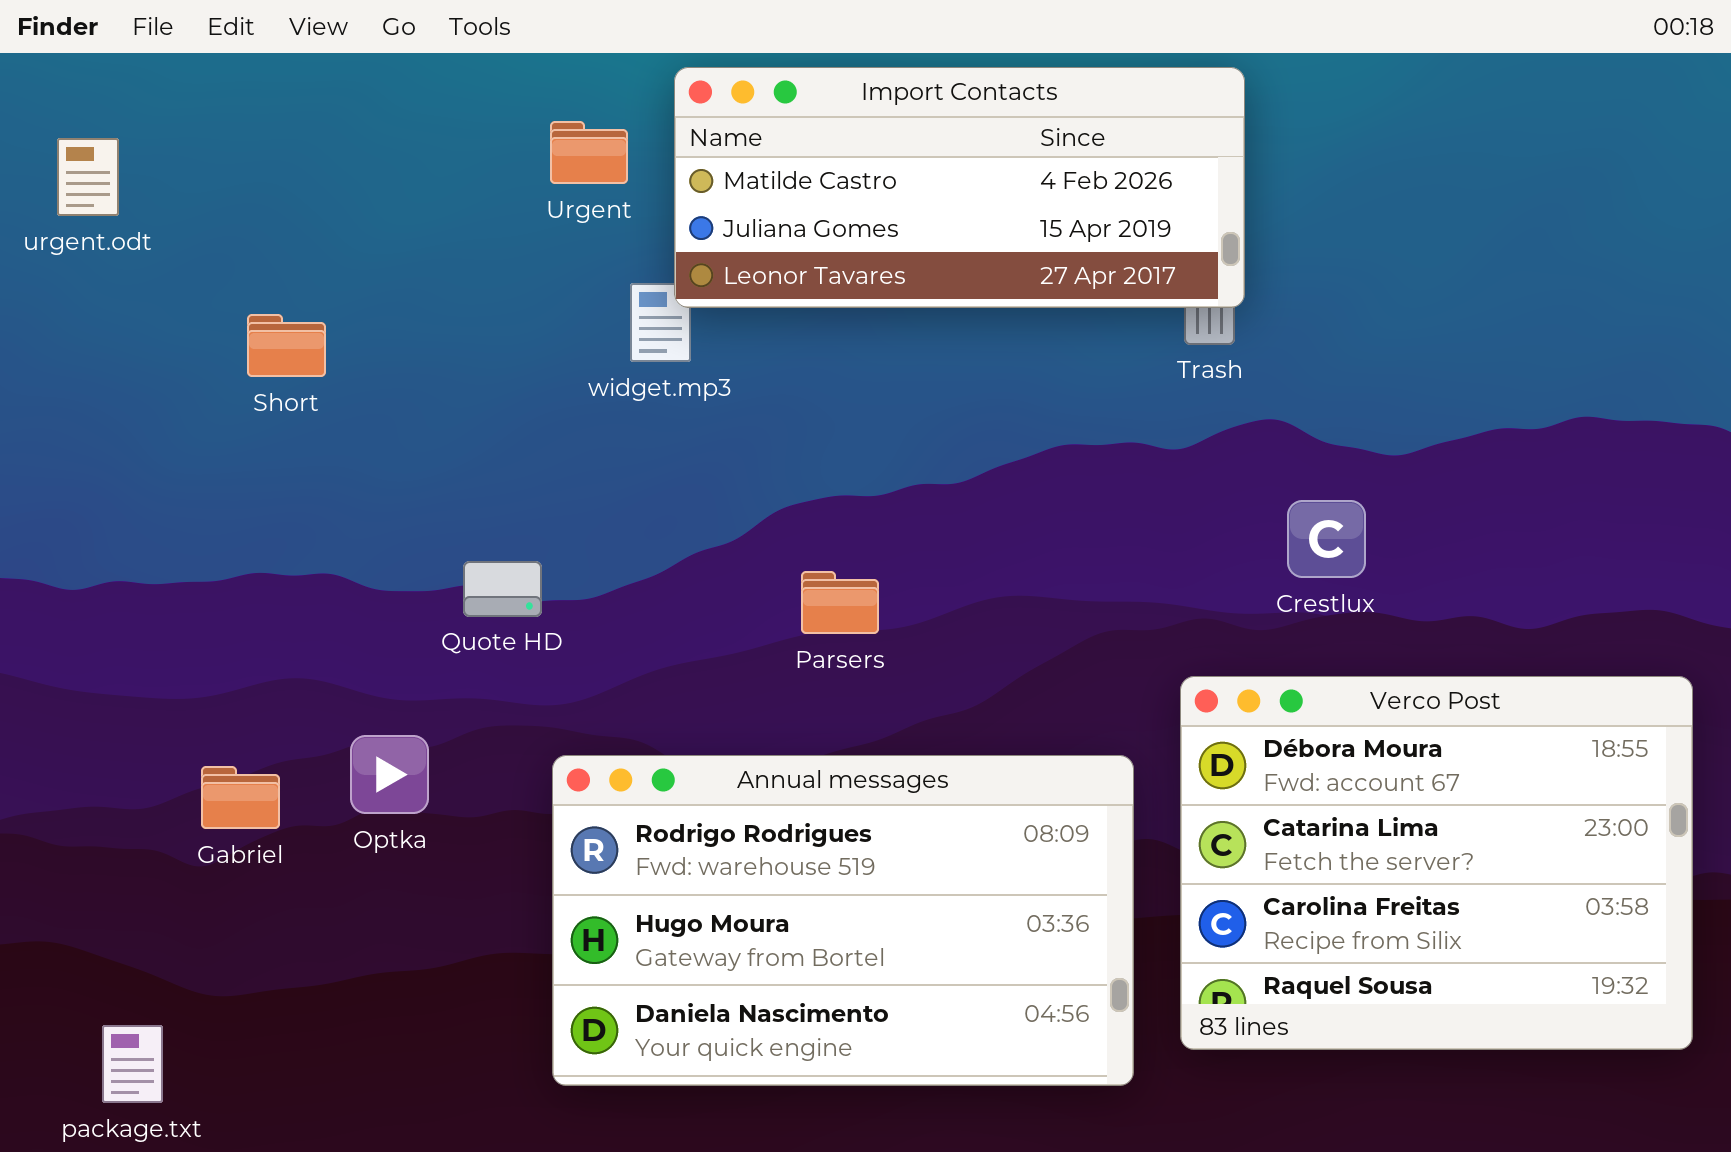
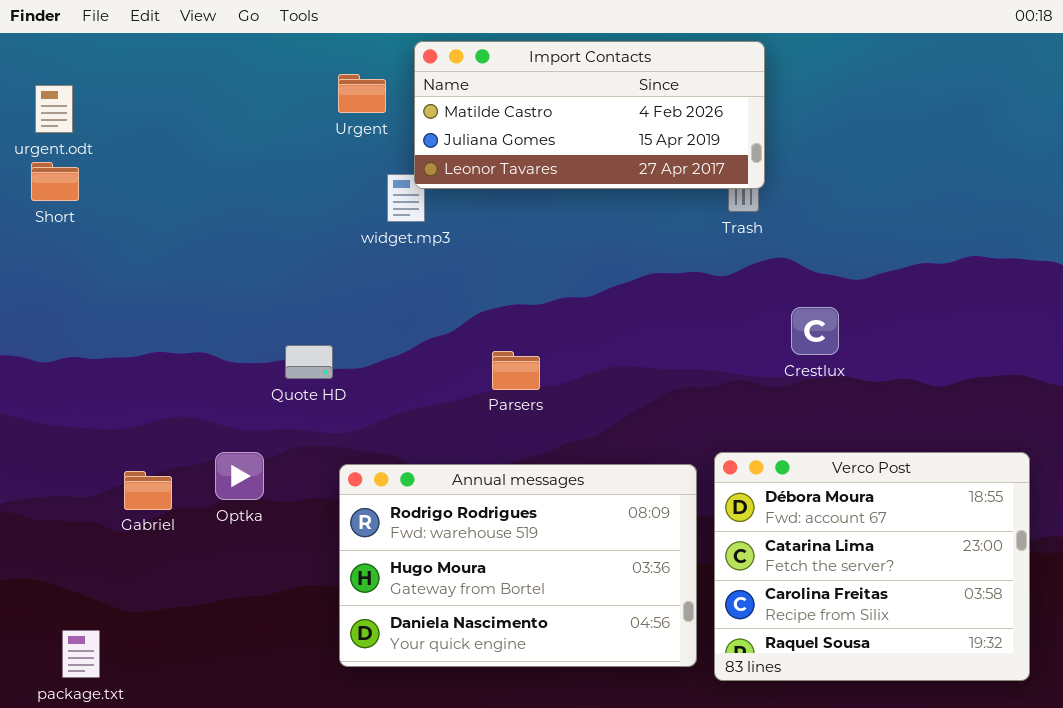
Short: [247,314,326,377] -> [31,162,79,201], moved
Verco Post: [1180,676,1693,1050] -> [714,452,1030,681], moved

